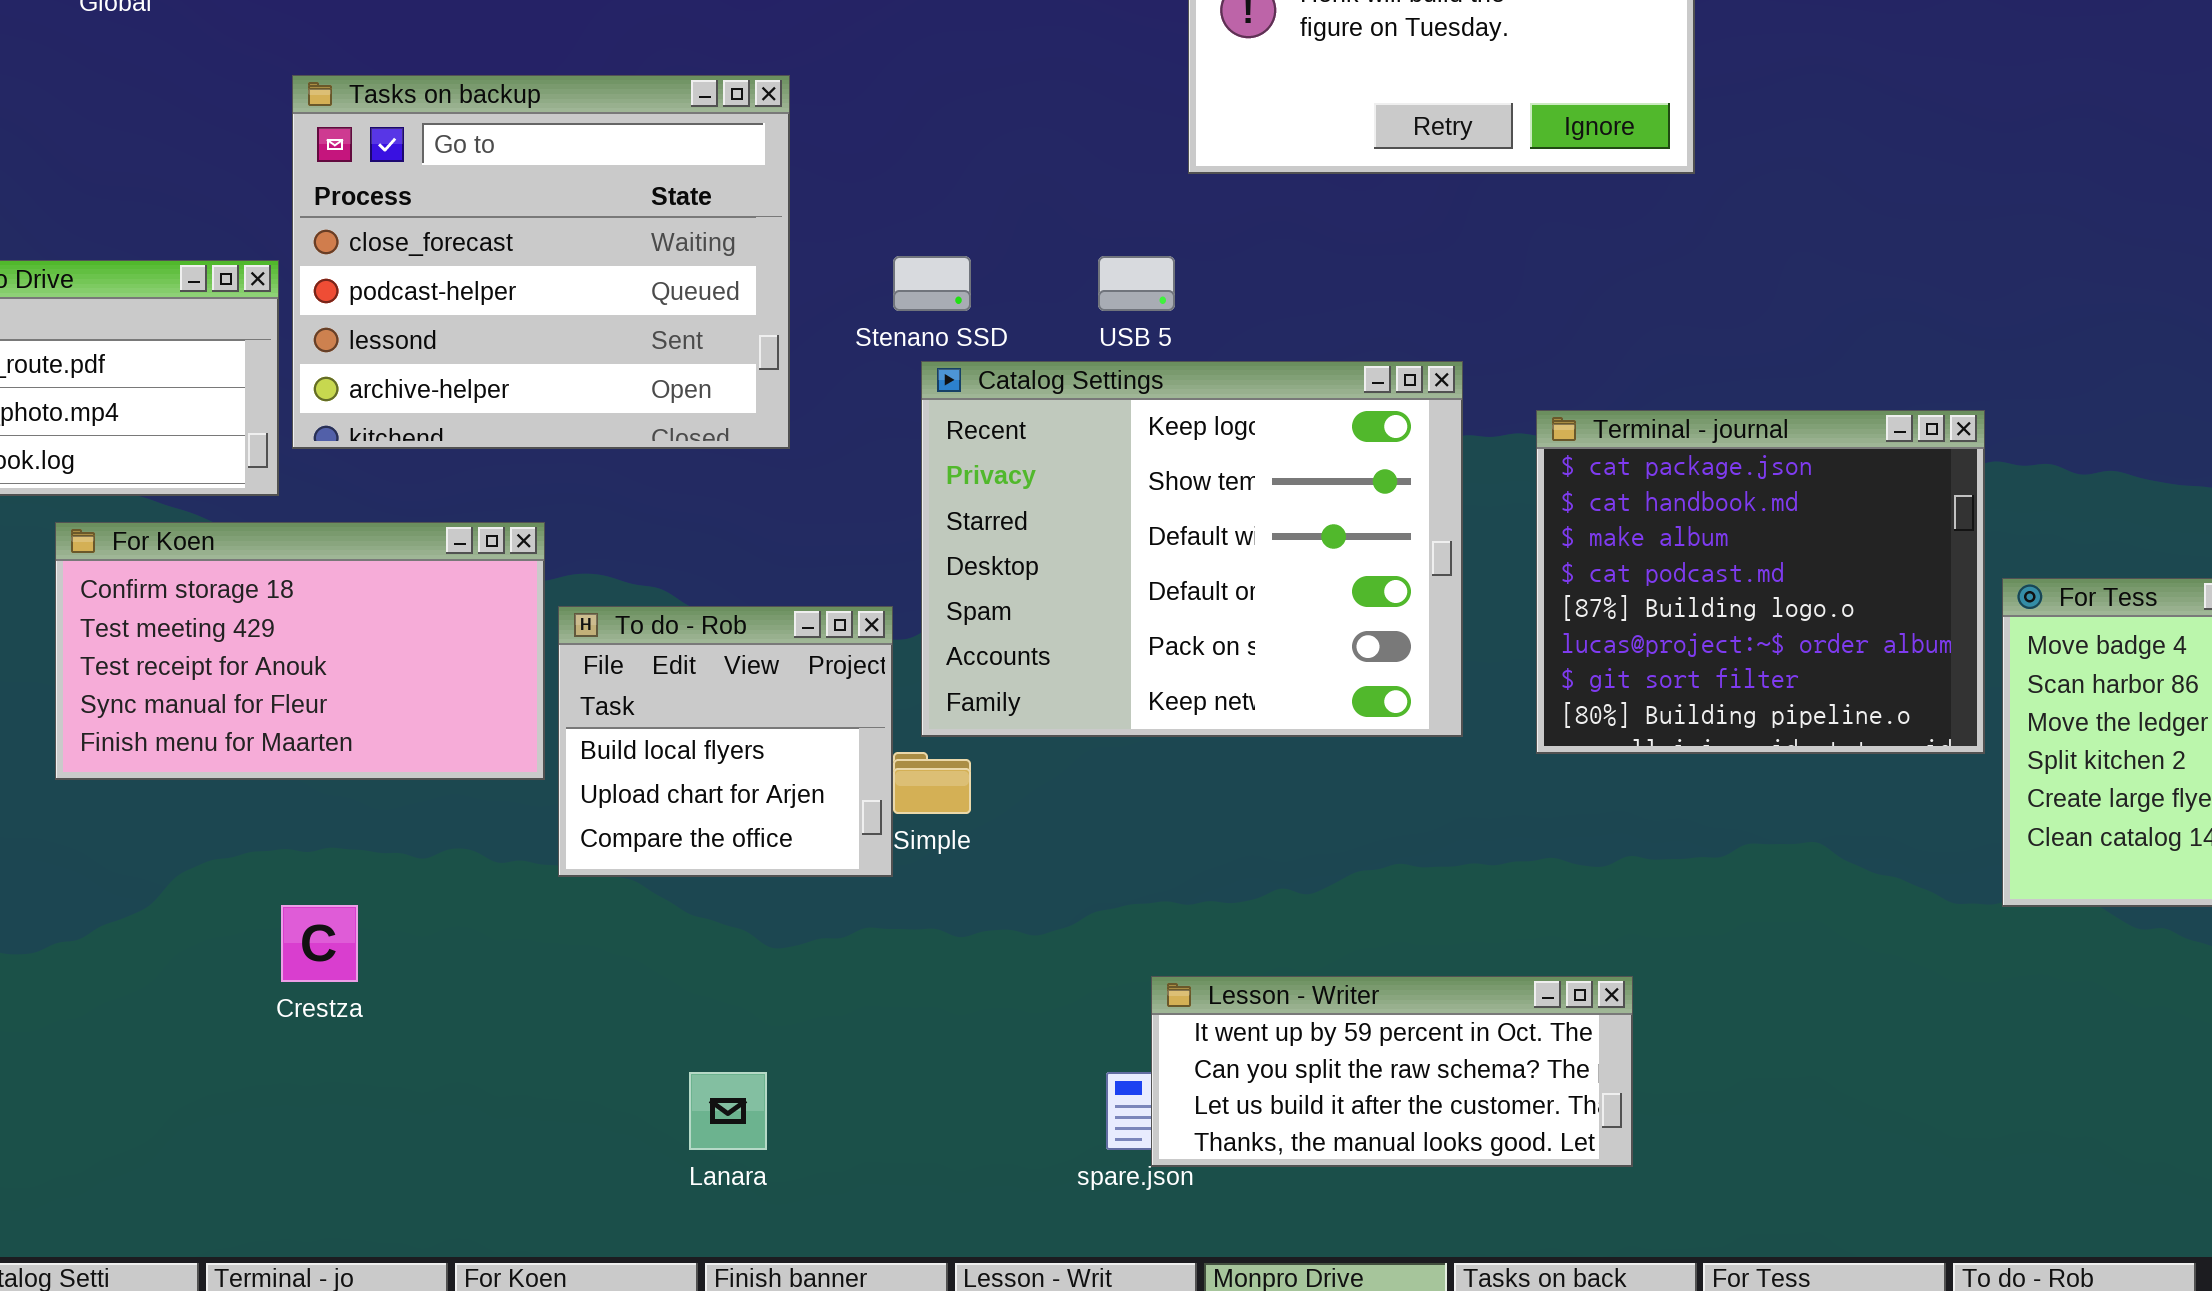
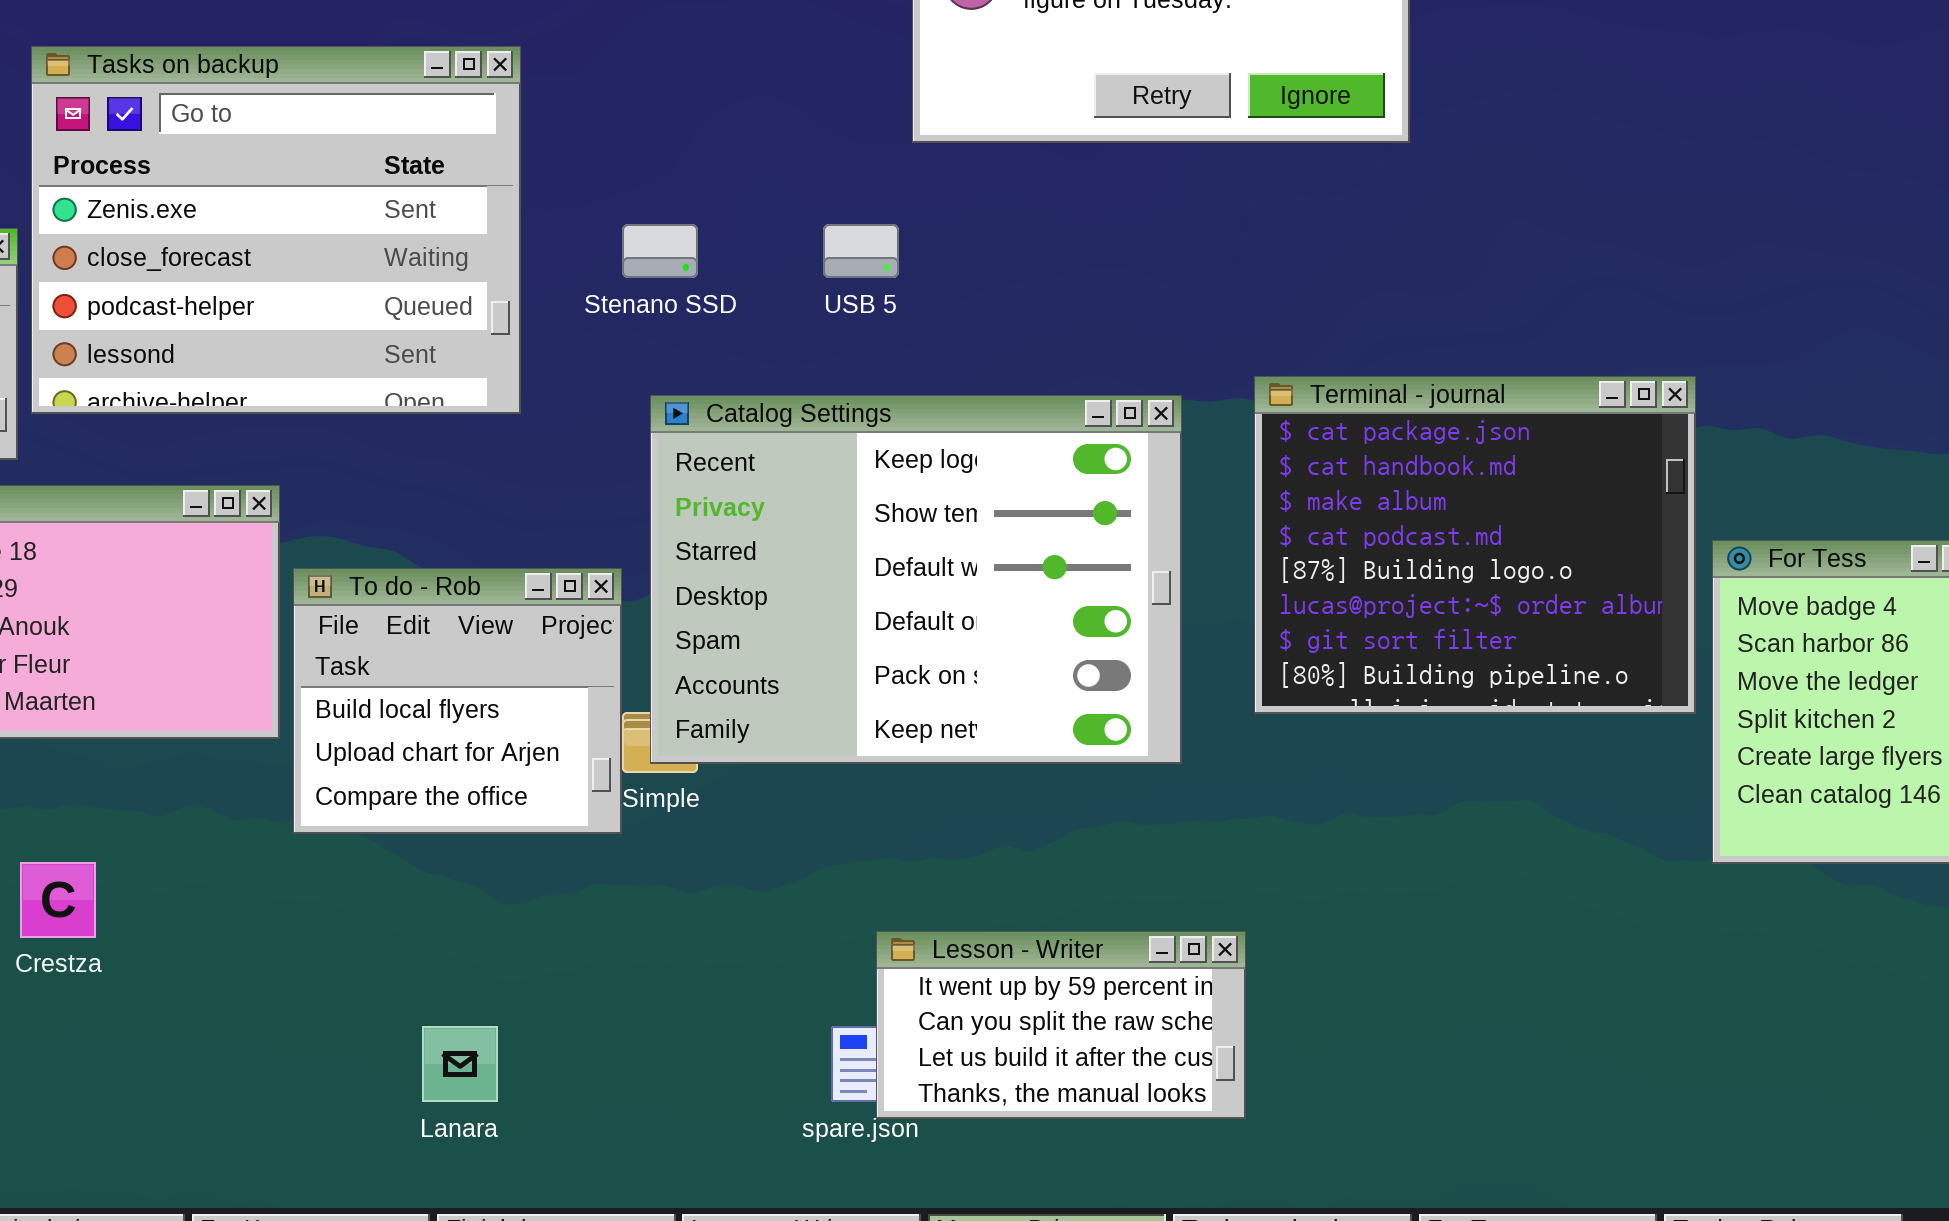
Tasks on backup: [292,75,790,449] -> [31,46,521,414], scrolled up 1 row
Catalog Settings: [921,361,1463,737] -> [650,395,1182,764], moved
Lesson - Writer: [1151,976,1633,1167] -> [876,931,1246,1119], resized

